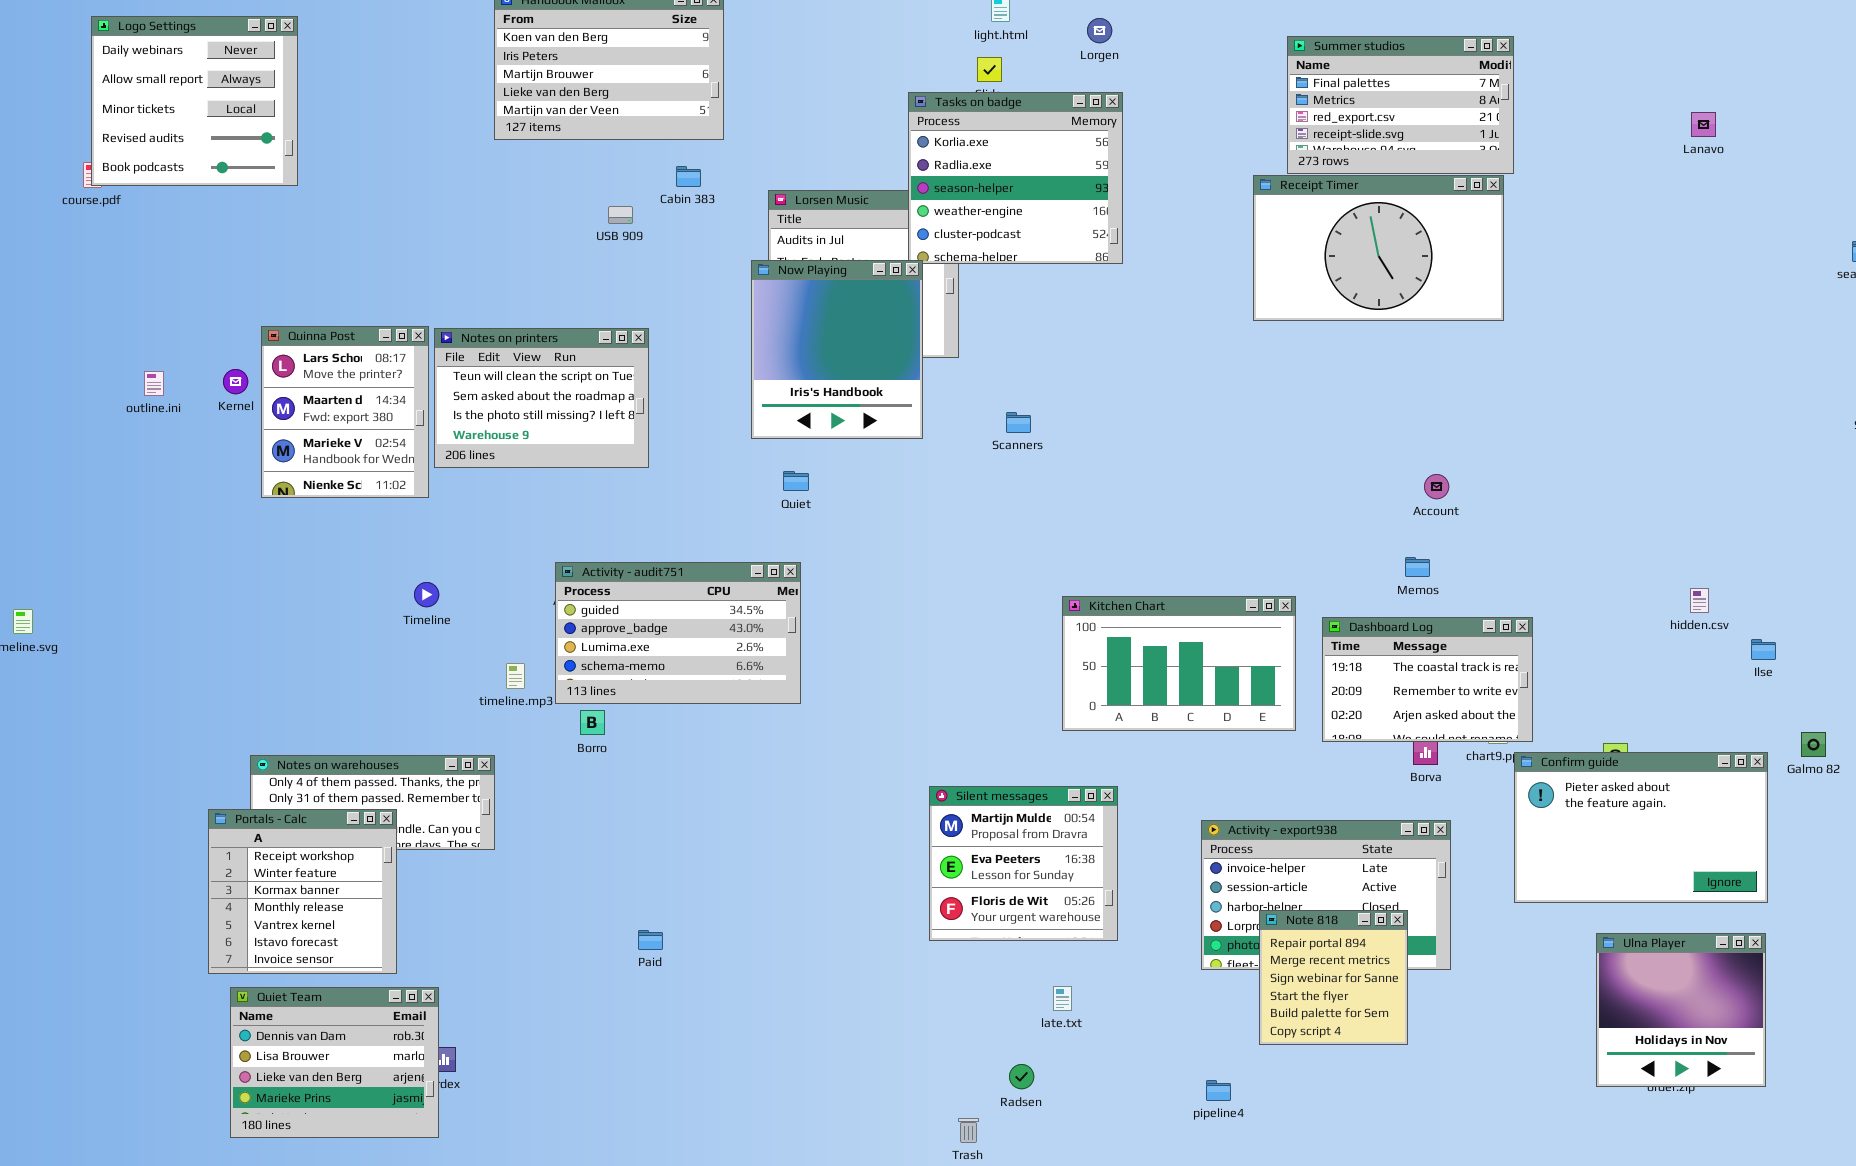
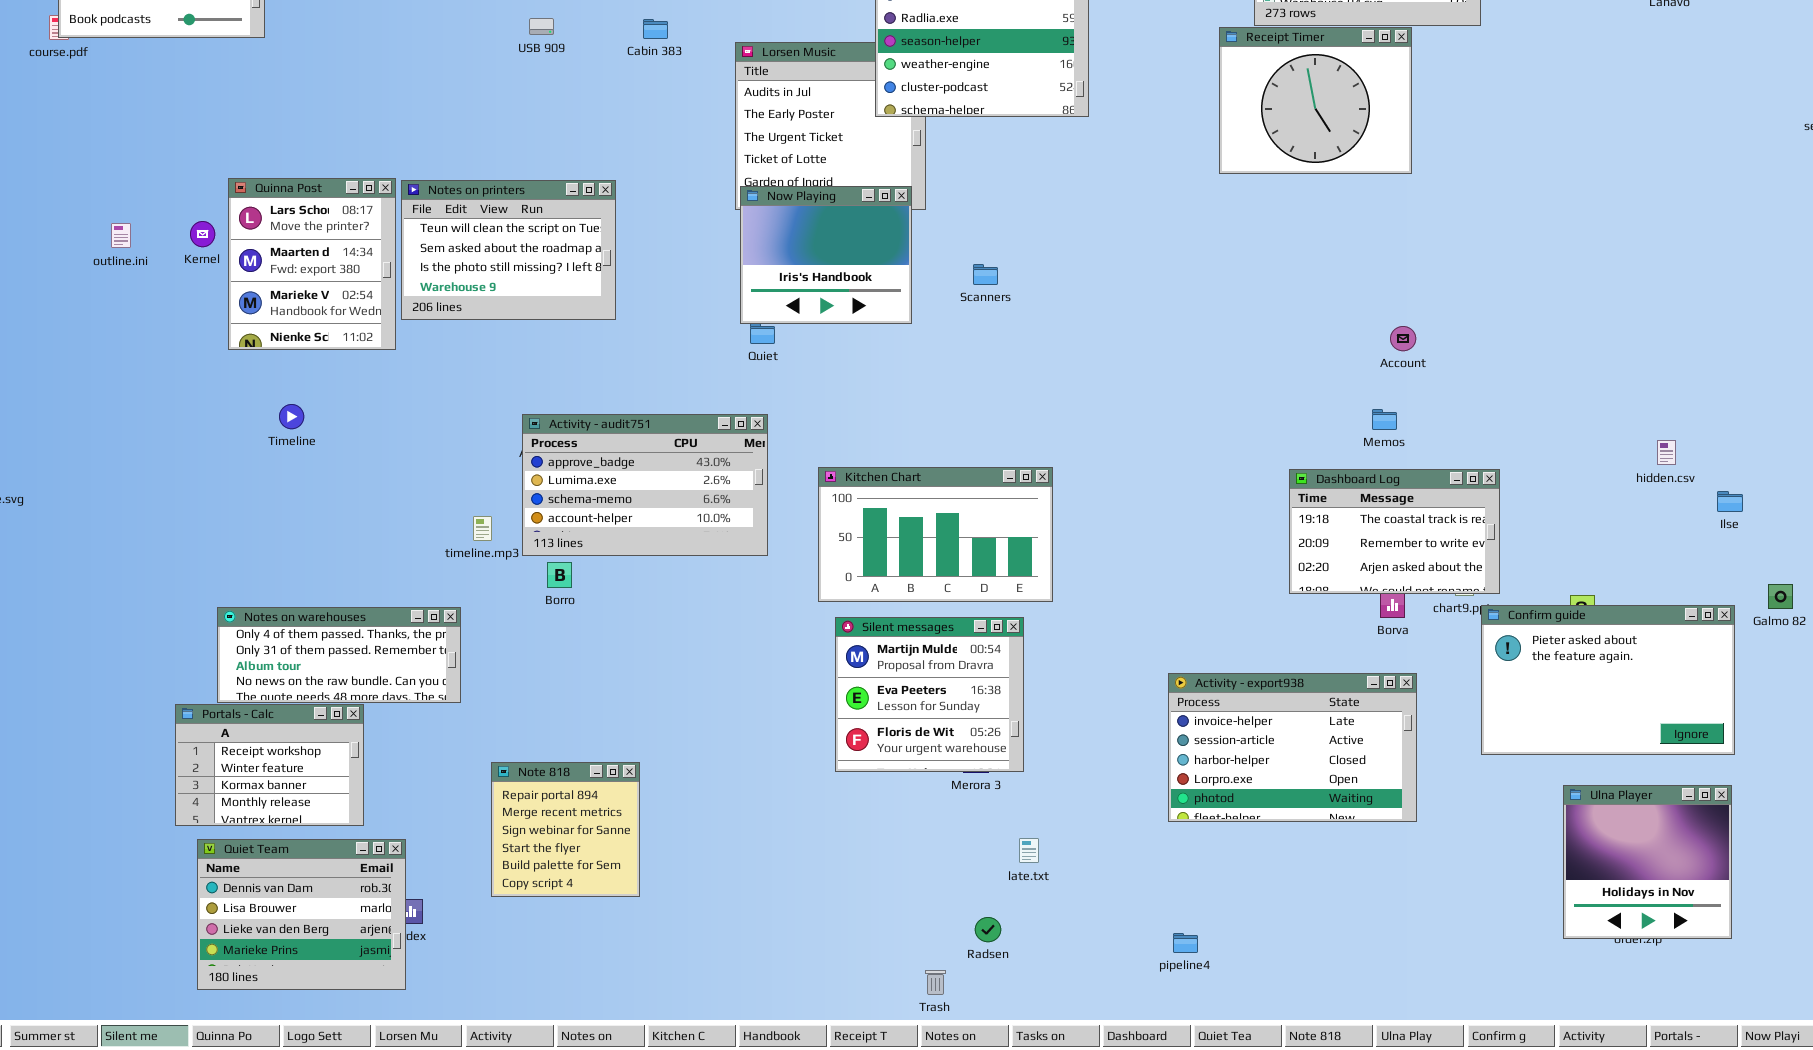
Receipt Timer: [1253,175,1504,321] -> [1219,27,1412,174], resized
USB 909: [608,206,633,224] -> [529,18,554,35], moved
Now Playing: [751,260,923,439] -> [740,186,912,324], moved, resized
Activity - audit751: [555,562,801,704] -> [522,414,768,556], scrolled down 1 row
Timeline: [414,582,439,607] -> [279,404,304,429], moved
Kitchen Chart: [1062,596,1296,731] -> [818,467,1053,602], moved
Silent messages: [929,786,1118,941] -> [835,617,1024,772], moved
Portals - Calc: [208,809,397,974] -> [175,704,364,826], resized
Note 818: [1259,910,1408,1045] -> [491,762,640,897], moved

